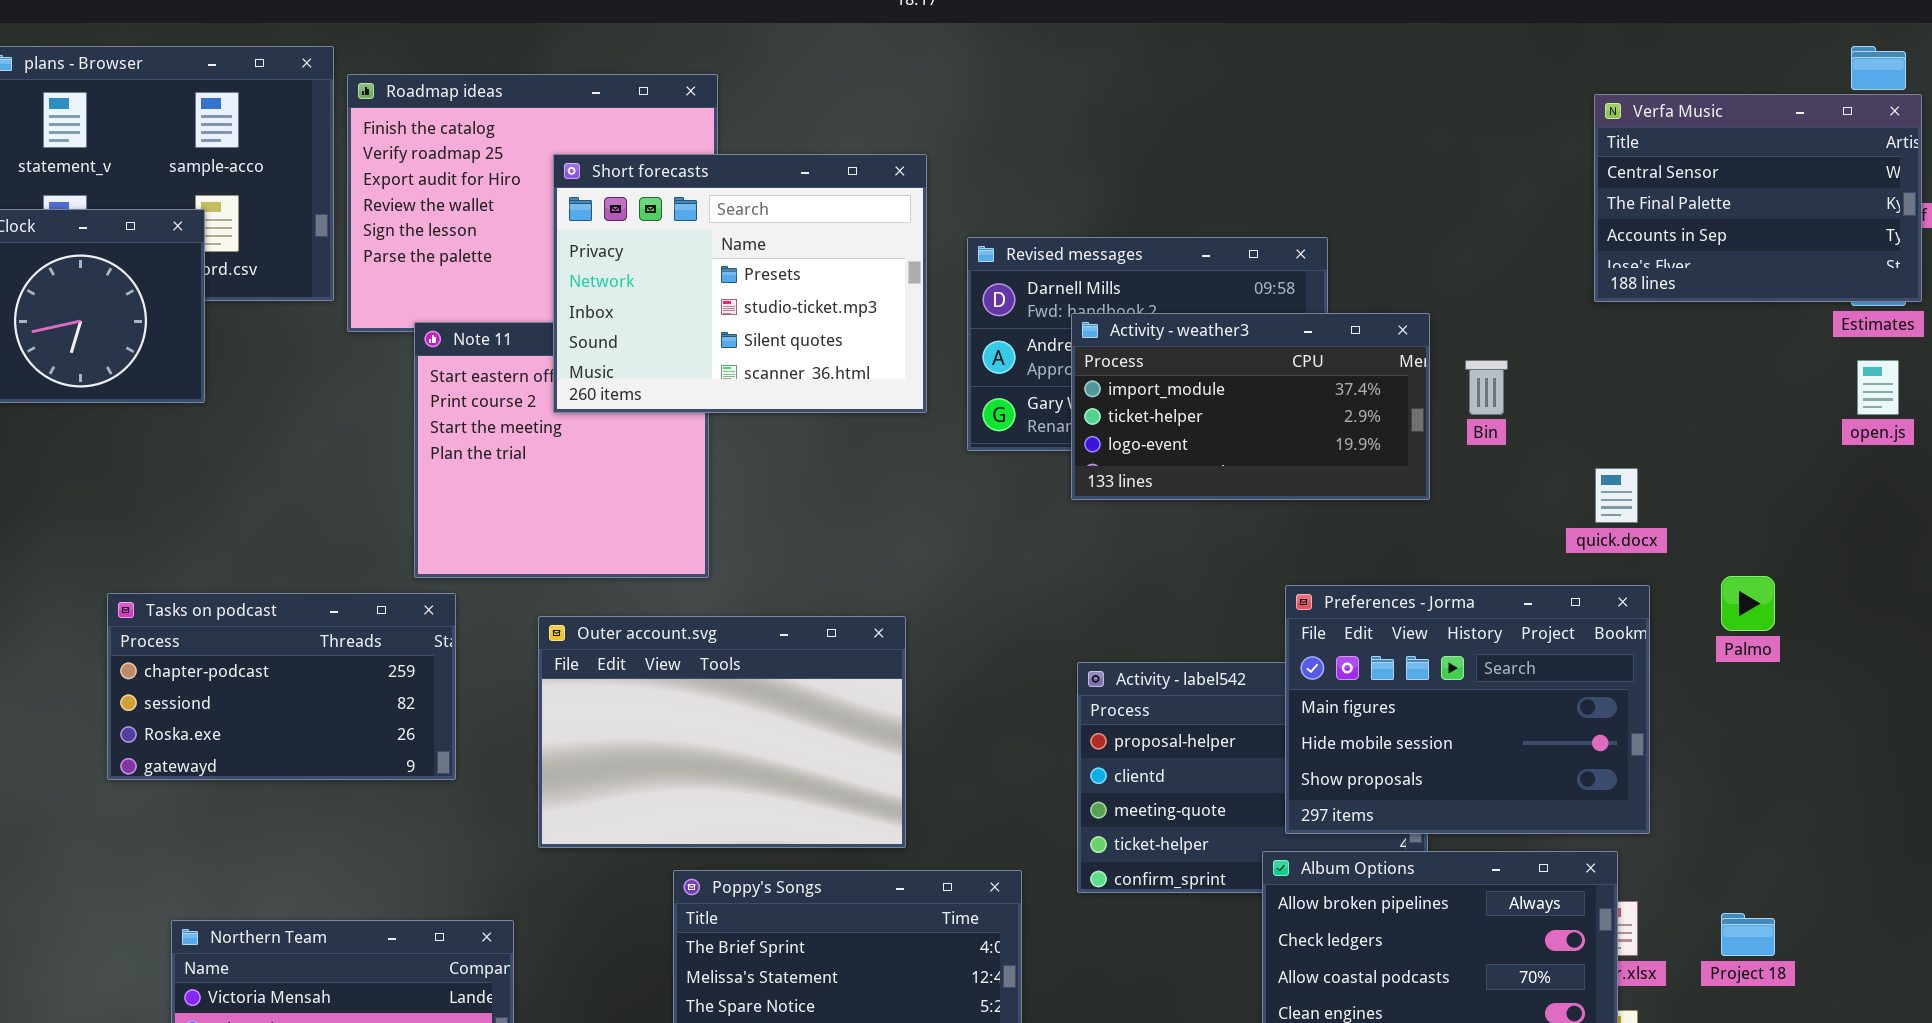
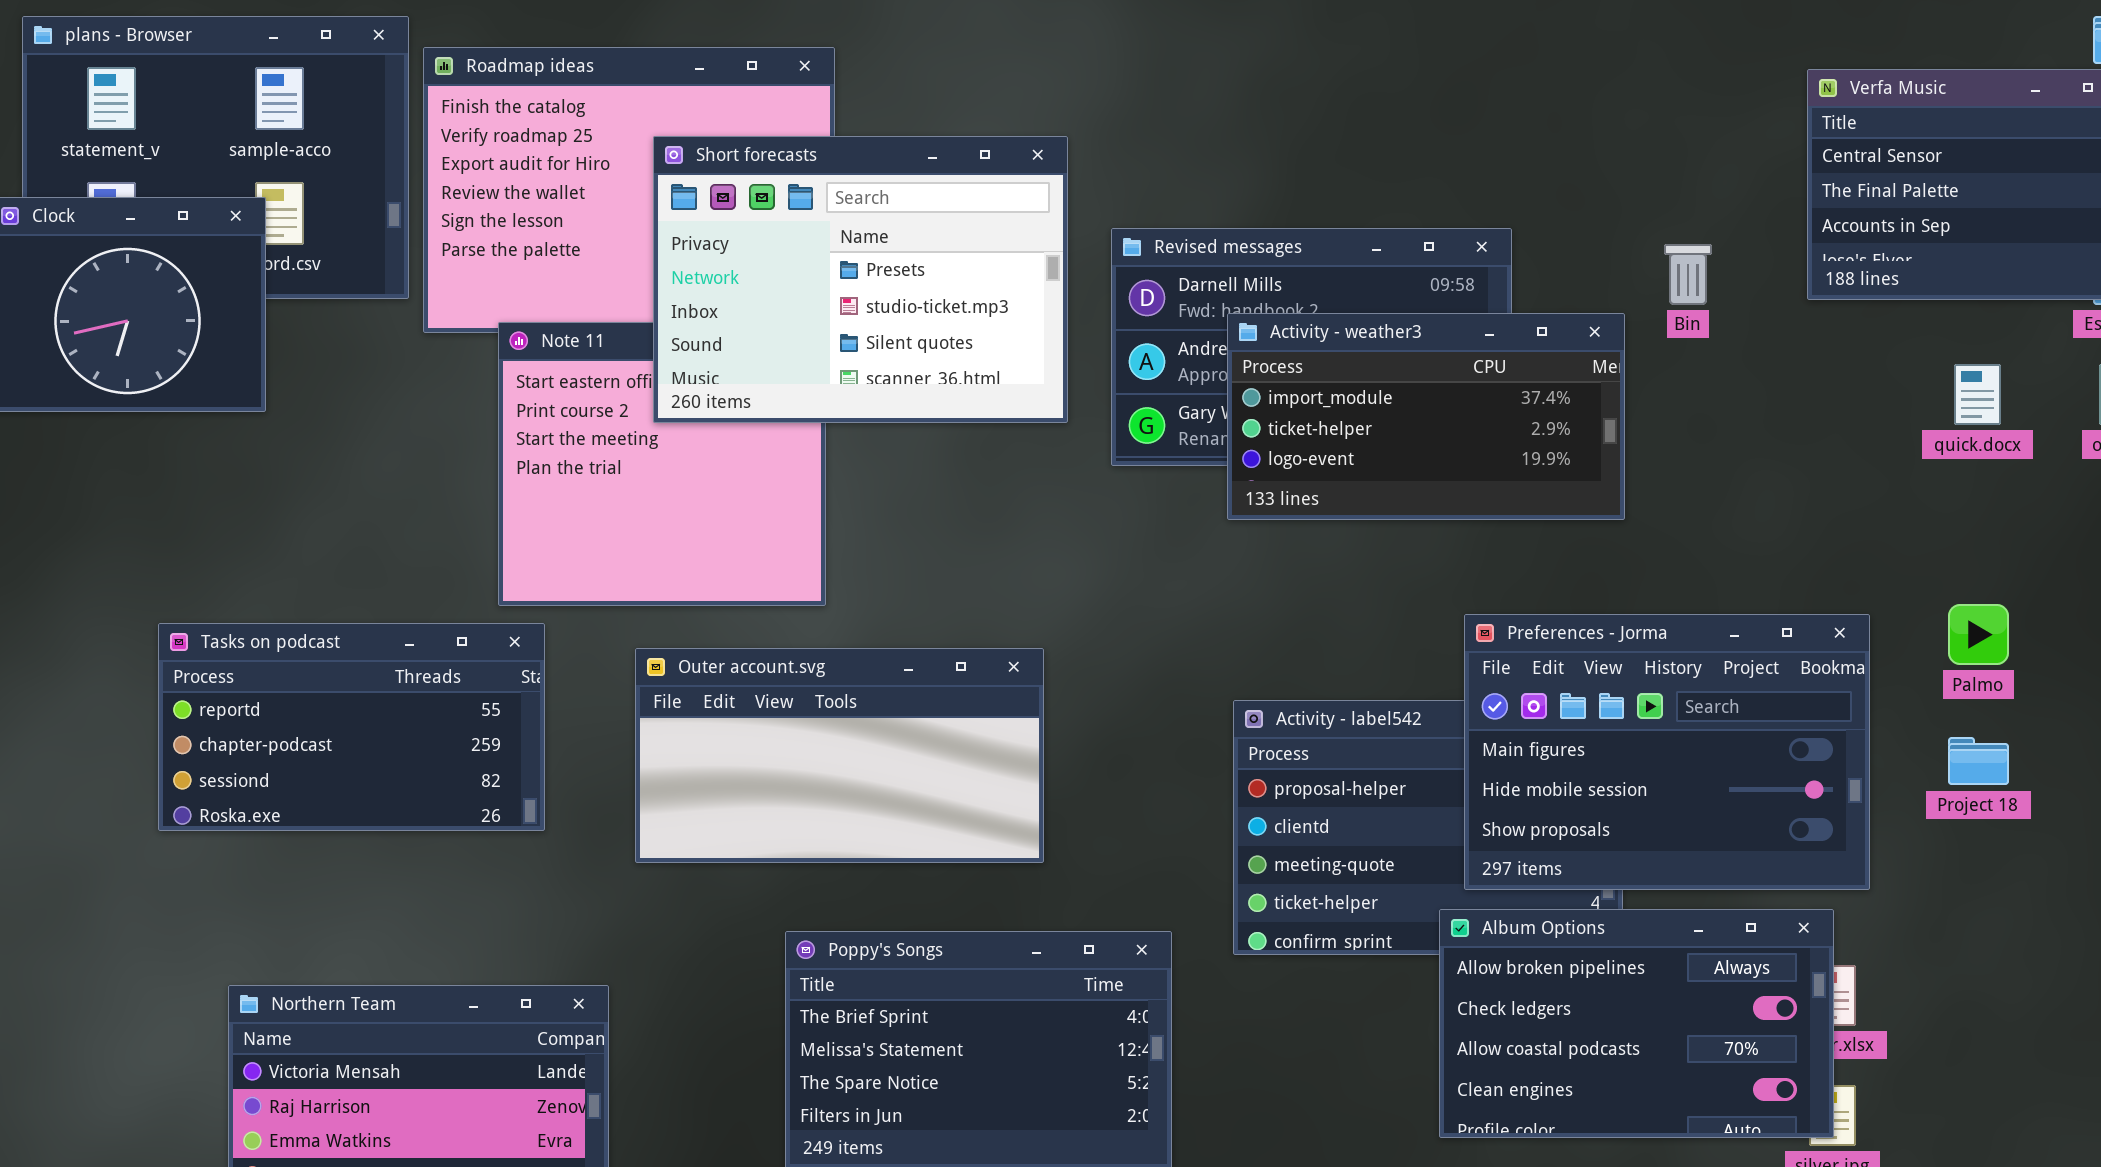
Bin: [1465,360,1508,415] -> [1664,244,1712,305], moved
quick.docx: [1595,468,1638,523] -> [1954,364,2001,425], moved
Tasks on podcast: [107,593,456,780] -> [158,623,545,831], scrolled up 1 row
Outer account.svg: [538,616,906,848] -> [635,648,1044,863], resized
Project 18: [1721,913,1775,956] -> [1948,737,2009,785], moved

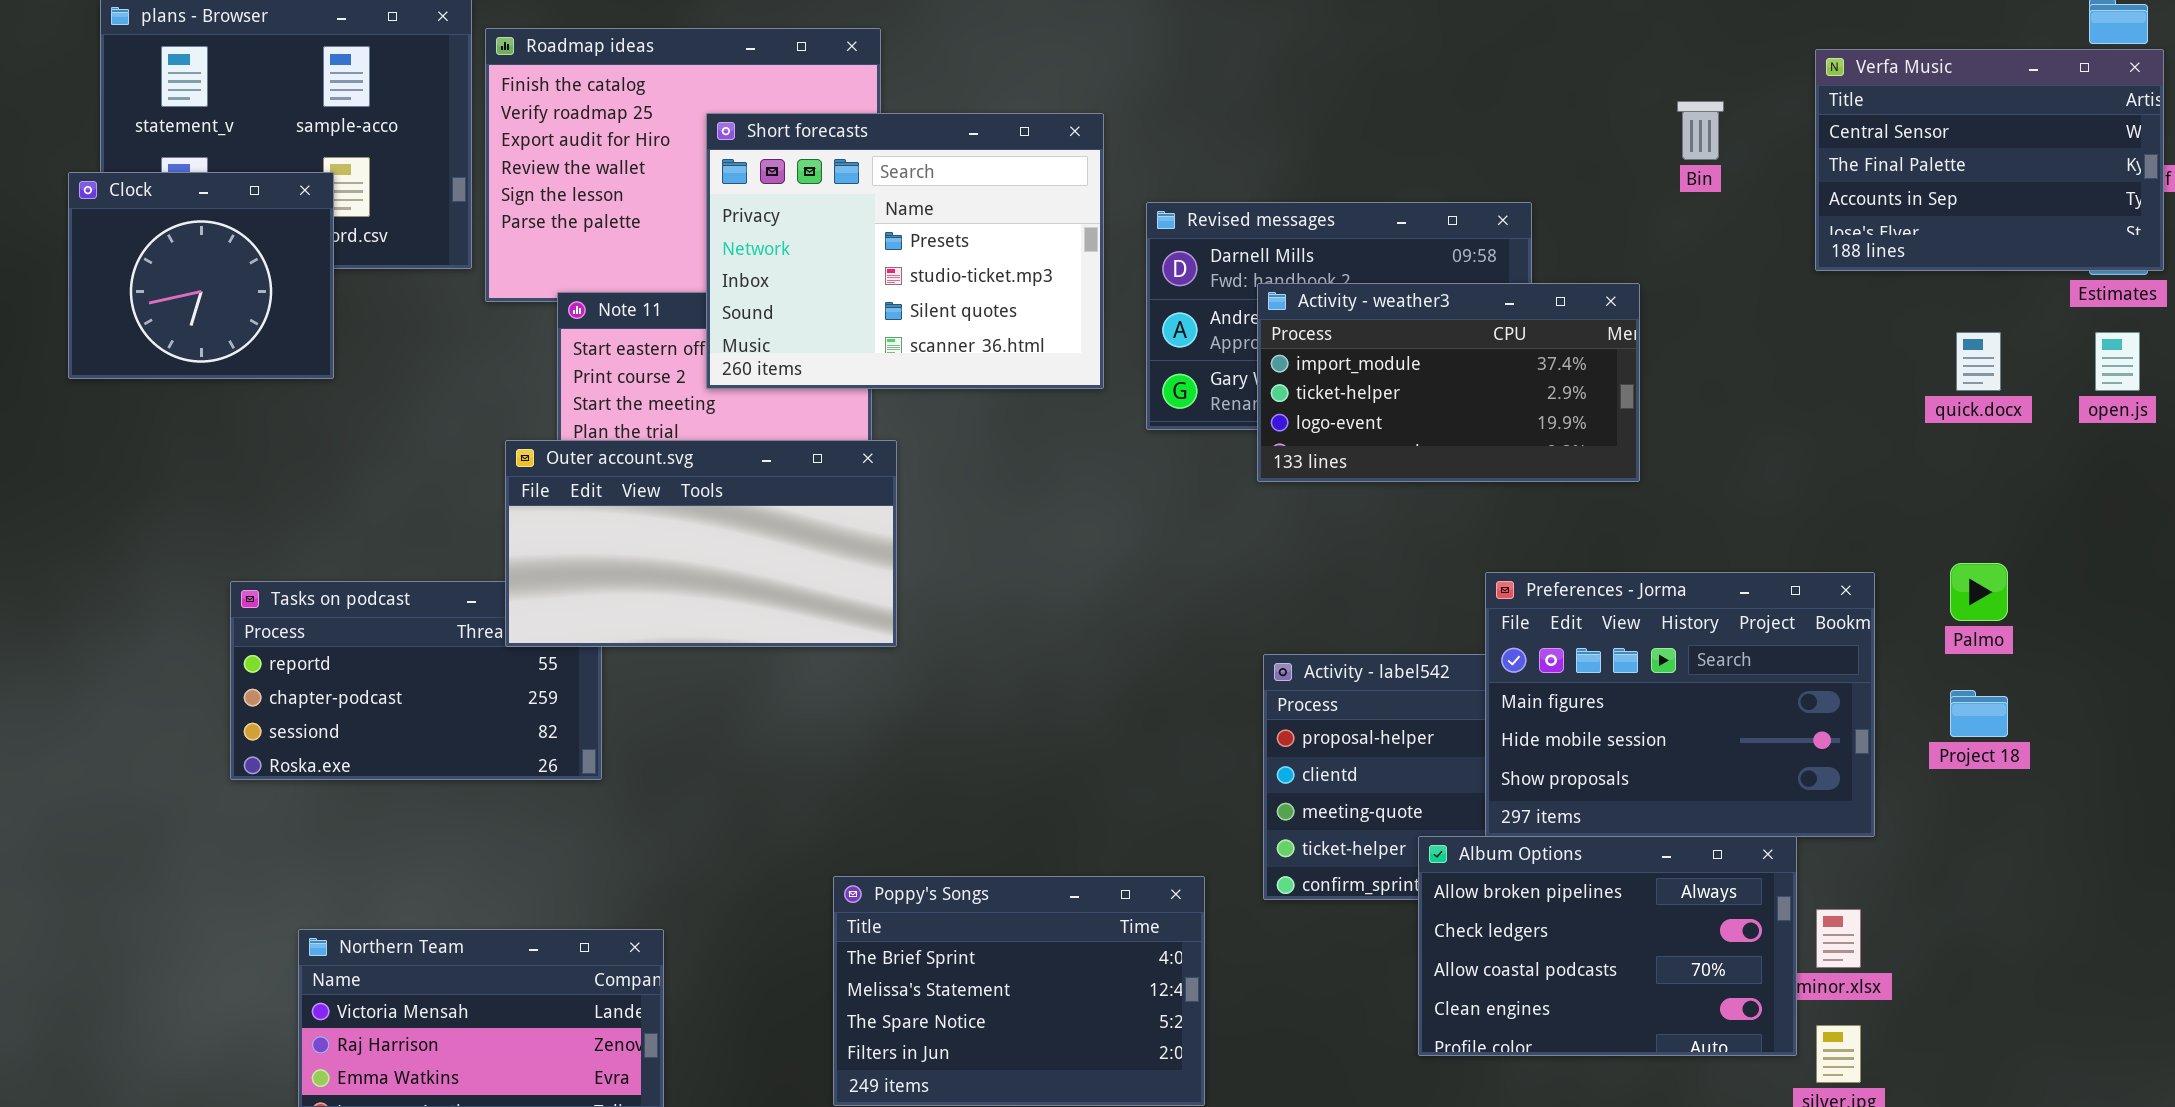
Bin: [1664,244,1712,305] -> [1677,101,1724,160], moved
Outer account.svg: [635,648,1044,863] -> [505,440,897,647], moved
Album Options: [1439,909,1834,1138] -> [1418,836,1797,1056], moved

